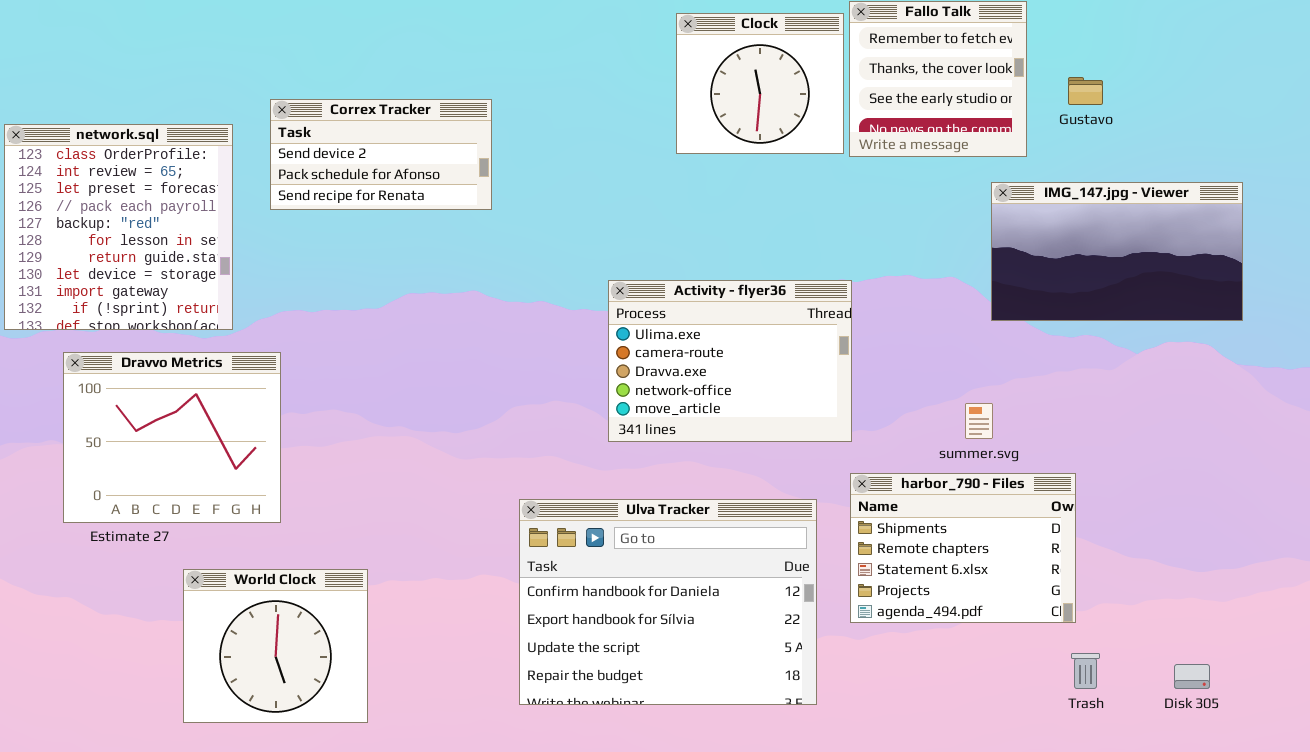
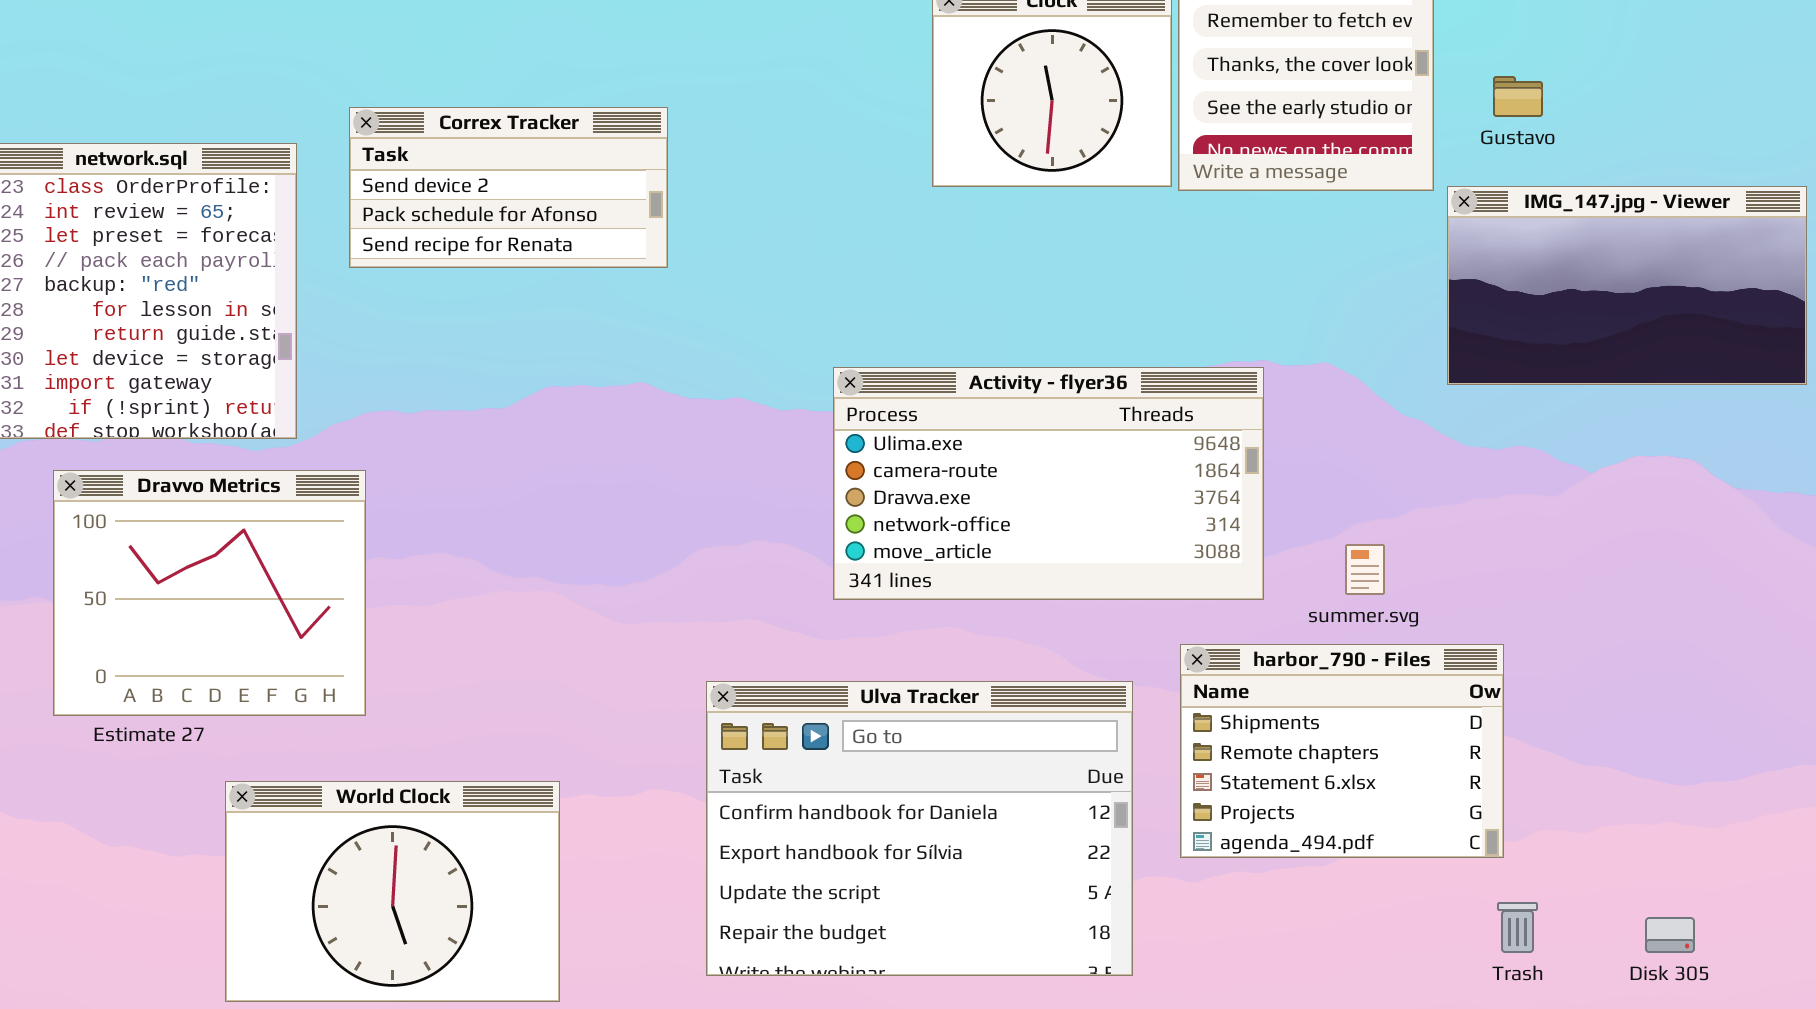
IMG_147.jpg - Viewer: [991,182,1243,321] -> [1447,186,1807,385], moved
Activity - flyer36: [608,280,852,442] -> [833,367,1264,600], resized
World Clock: [183,569,368,723] -> [225,781,560,1002], resized

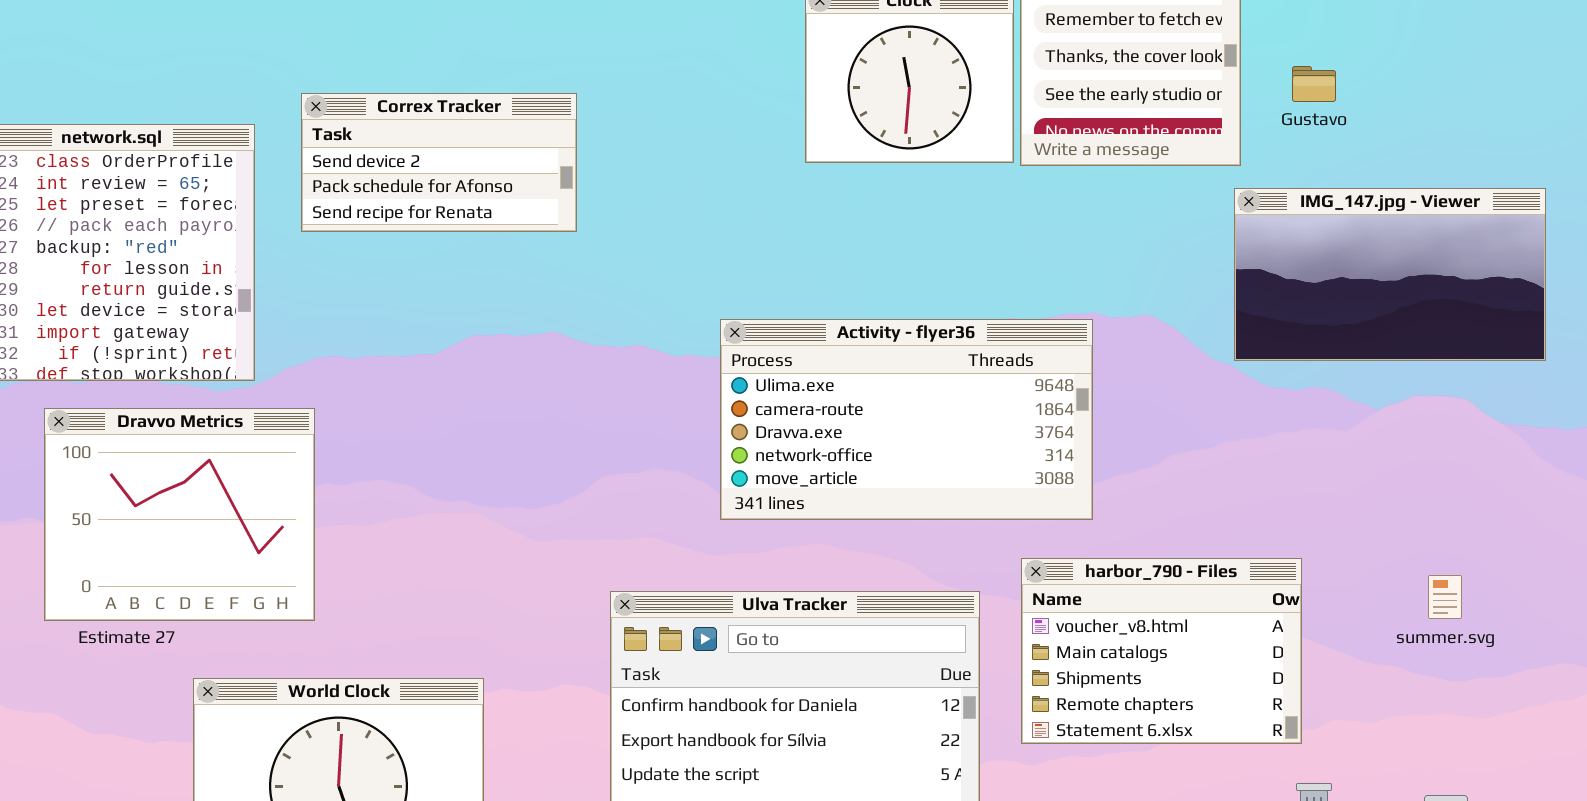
IMG_147.jpg - Viewer: [1447,186,1807,385] -> [1234,188,1546,361], moved
summer.svg: [1345,544,1385,595] -> [1428,575,1462,619], moved
harbor_790 - Files: [1180,644,1504,858] -> [1021,558,1302,744], scrolled up 2 rows

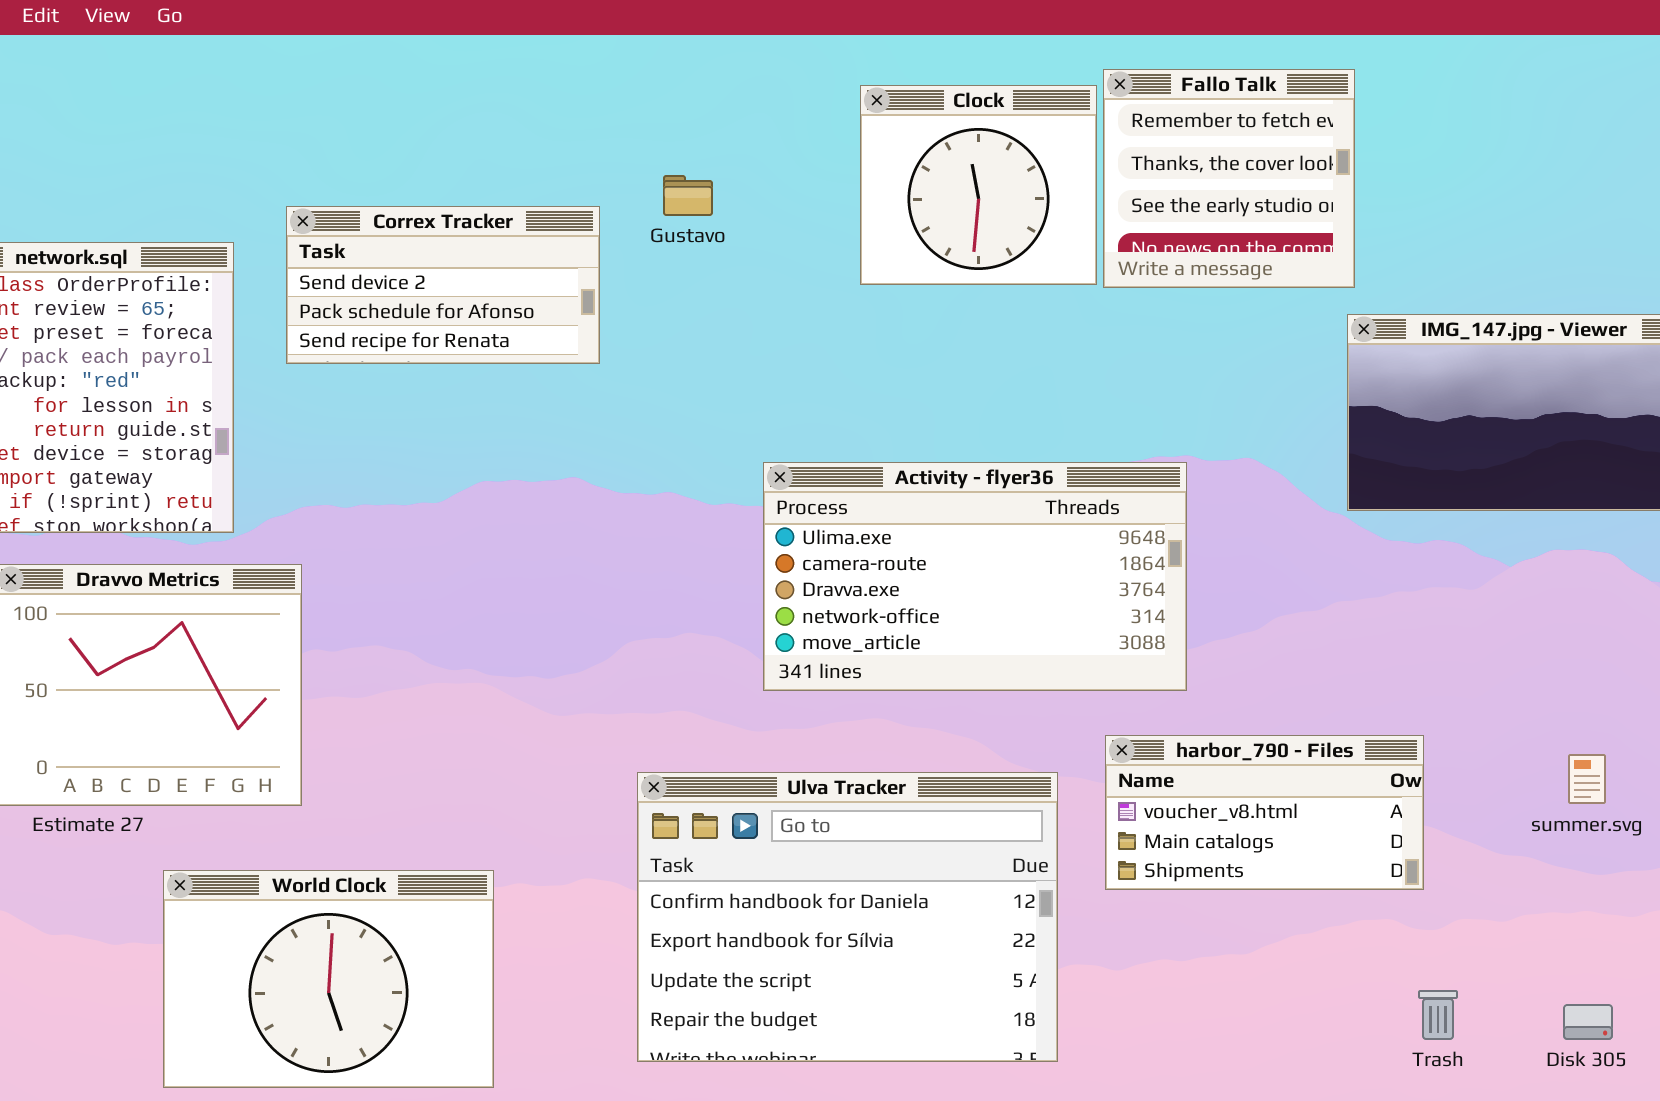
Gustavo: [1292,66,1336,102] -> [663,175,713,216], moved
harbor_790 - Files: [1021,558,1302,744] -> [1105,735,1424,890], resized

